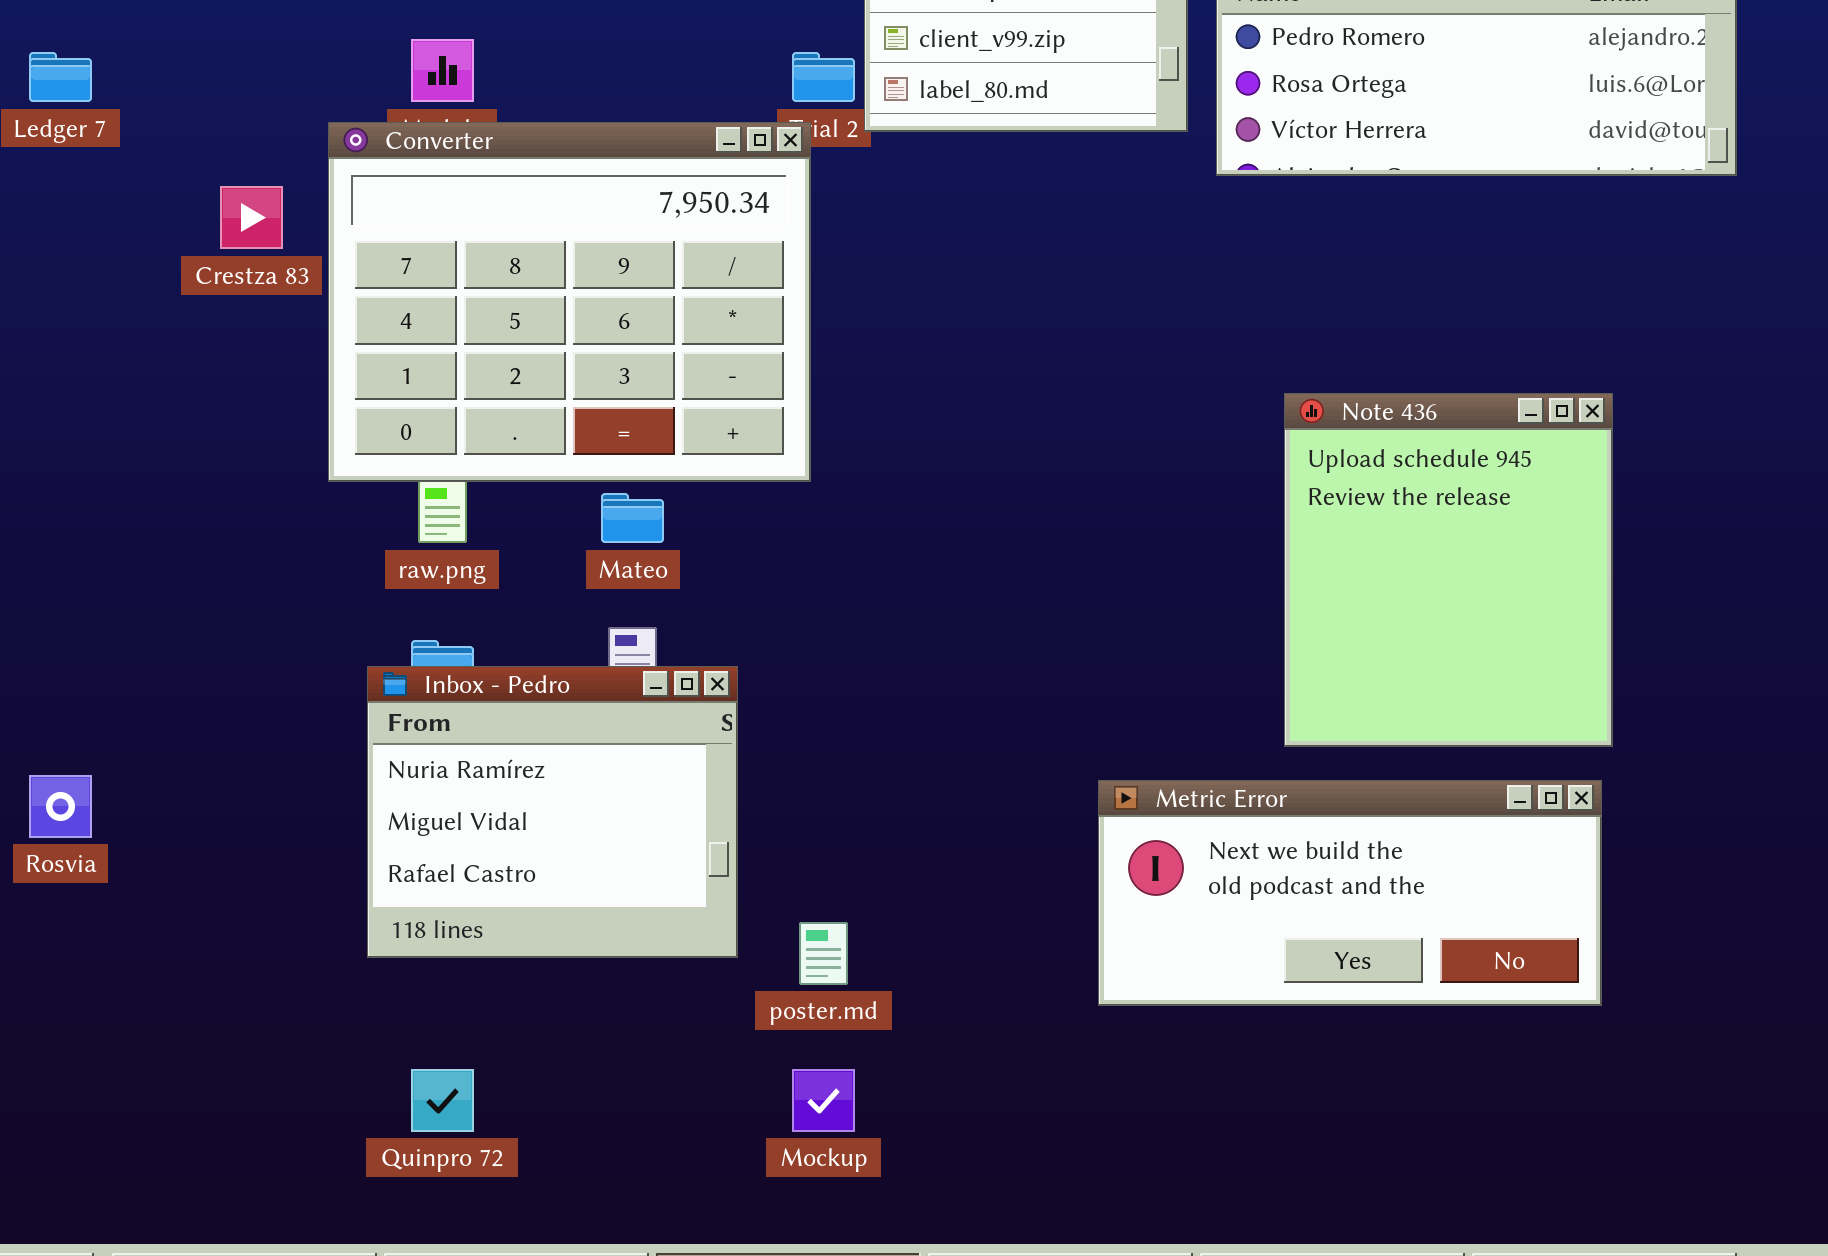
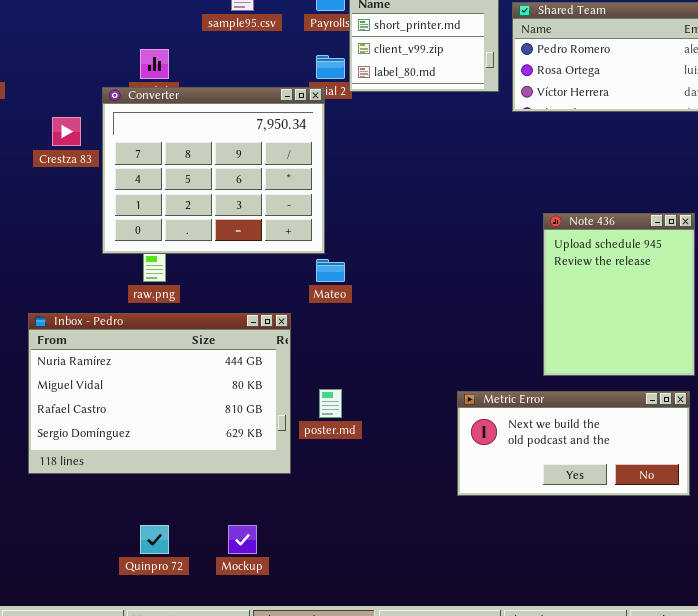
Mateo: [601,493,664,543] -> [316,259,345,282], moved
Inbox - Pedro: [367,666,738,958] -> [28,313,291,474], resized
poster.md: [799,922,848,985] -> [319,389,342,418], moved
Mockup: [792,1069,855,1132] -> [228,525,257,554], moved

